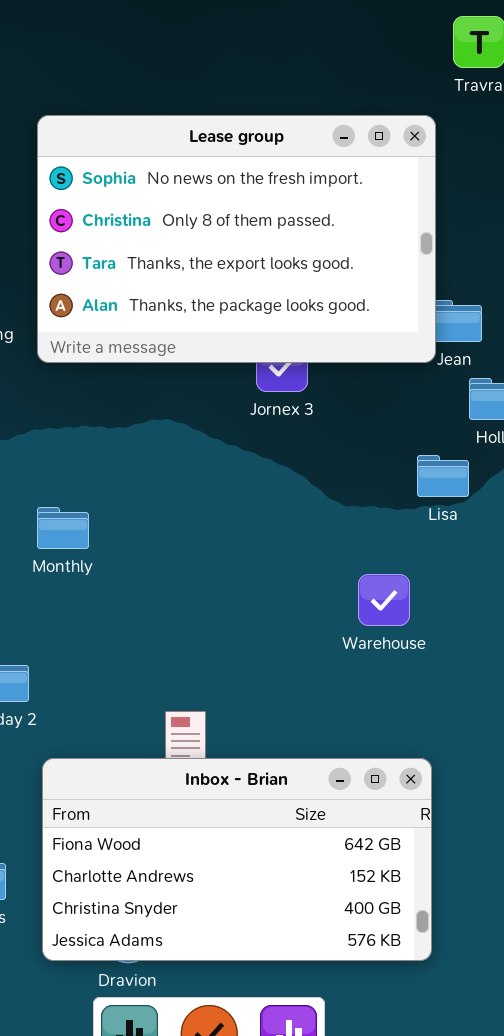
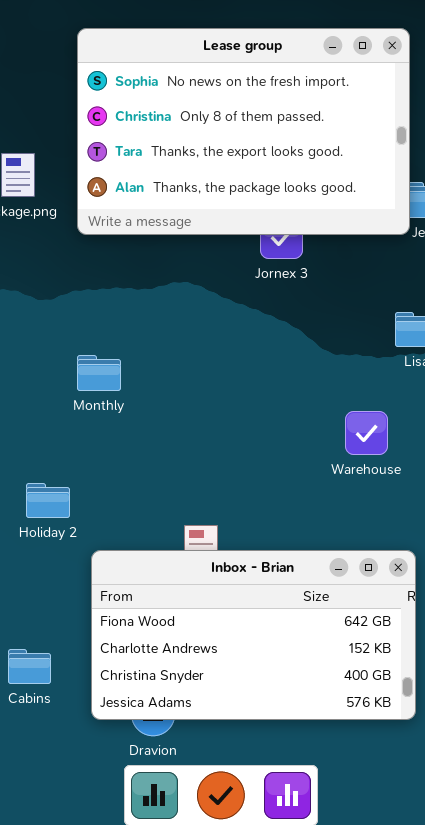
Inbox - Brian: [42,758,432,961] -> [91,550,416,720], moved

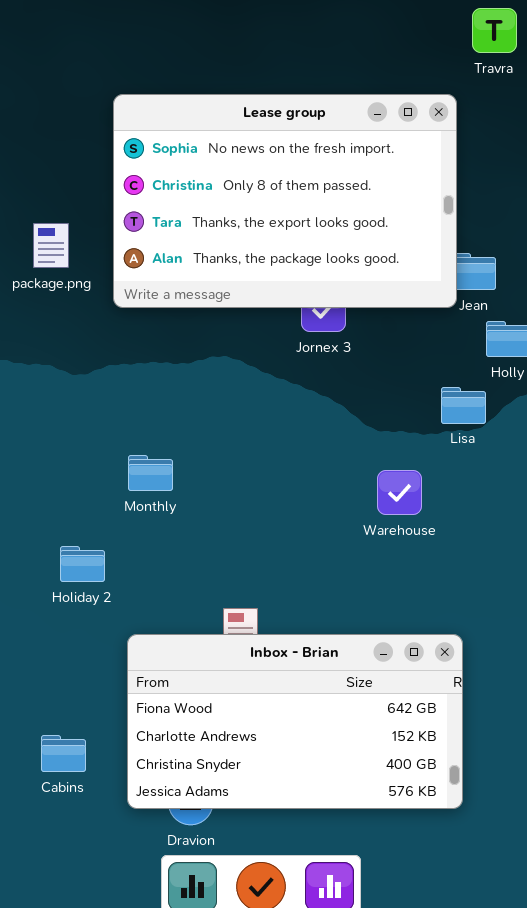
Monthly: [77,355,121,391] -> [128,455,173,491], moved
Warehouse: [345,411,388,455] -> [377,470,422,515], moved
Holiday 2: [26,483,70,518] -> [60,546,105,582], moved

